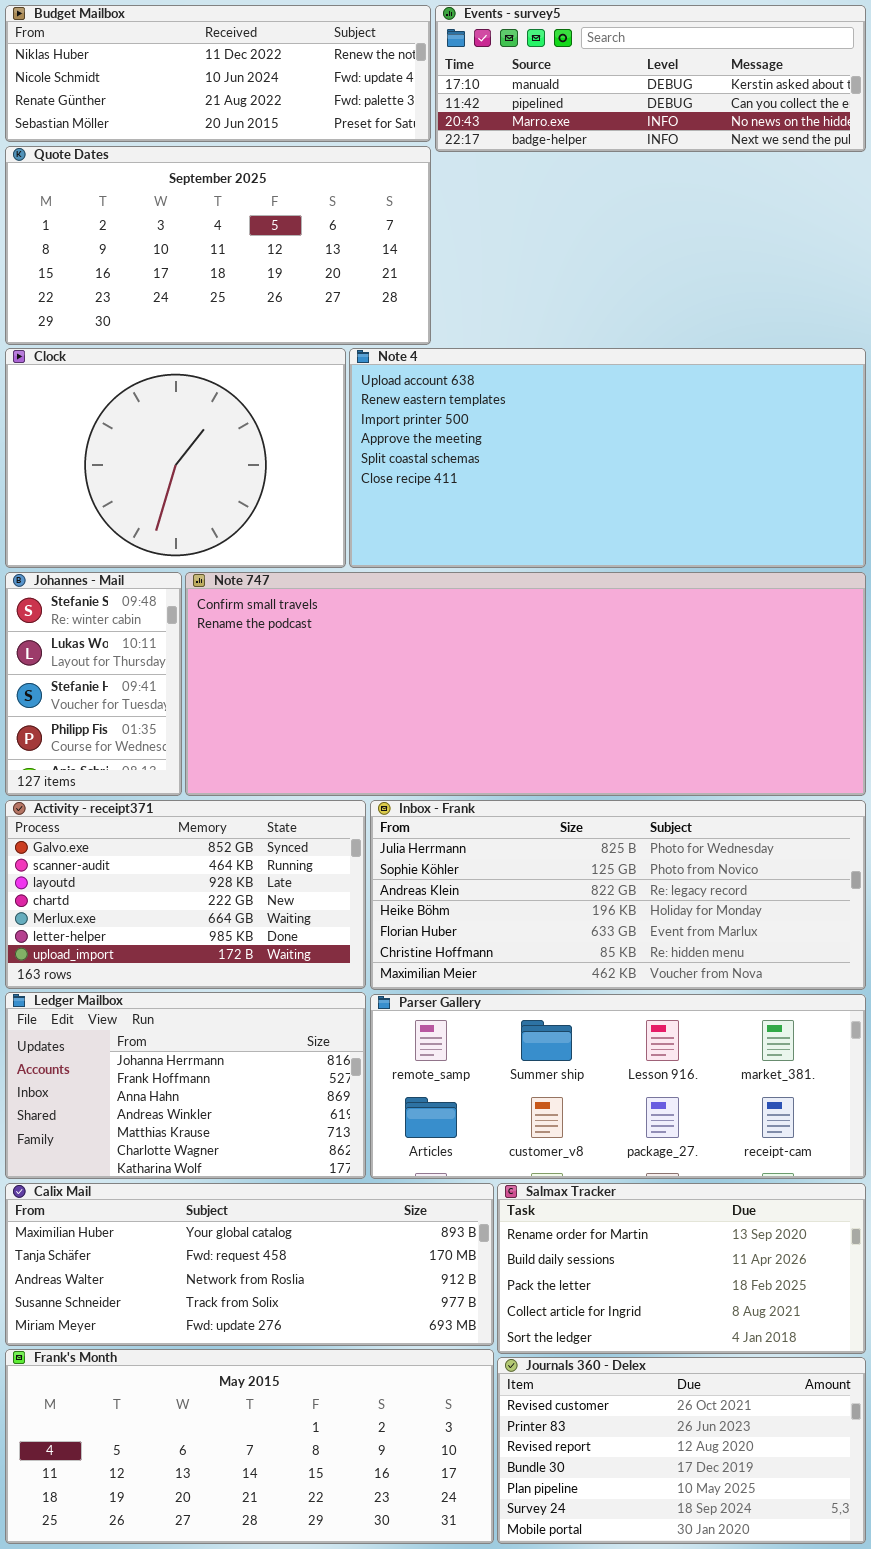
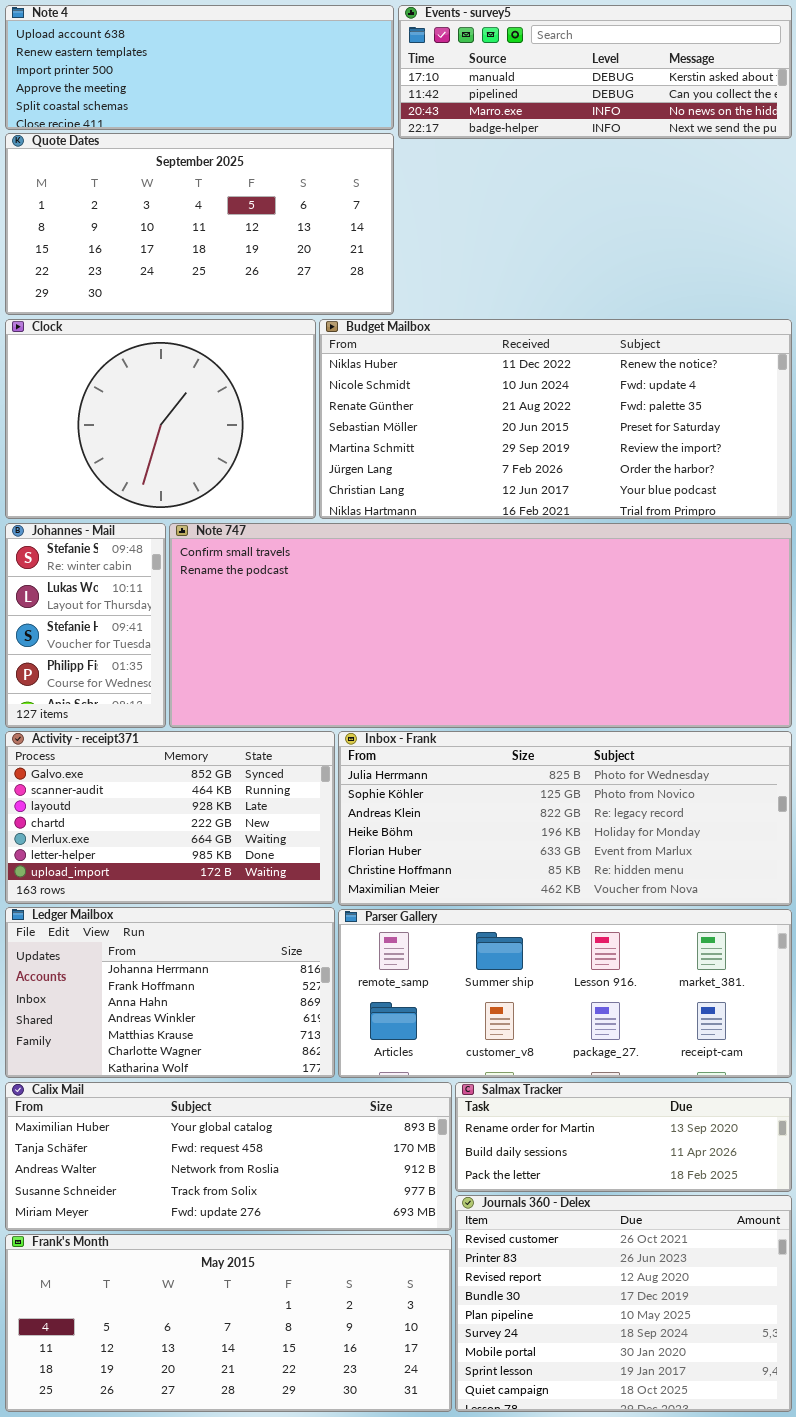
Budget Mailbox: [5,5,431,142] -> [319,319,792,519], moved, resized
Note 4: [349,348,866,568] -> [5,5,394,130], moved, resized
Salmax Tracker: [497,1183,866,1354] -> [455,1082,792,1192], resized
Journals 360 - Delex: [497,1357,866,1544] -> [455,1195,792,1412], resized

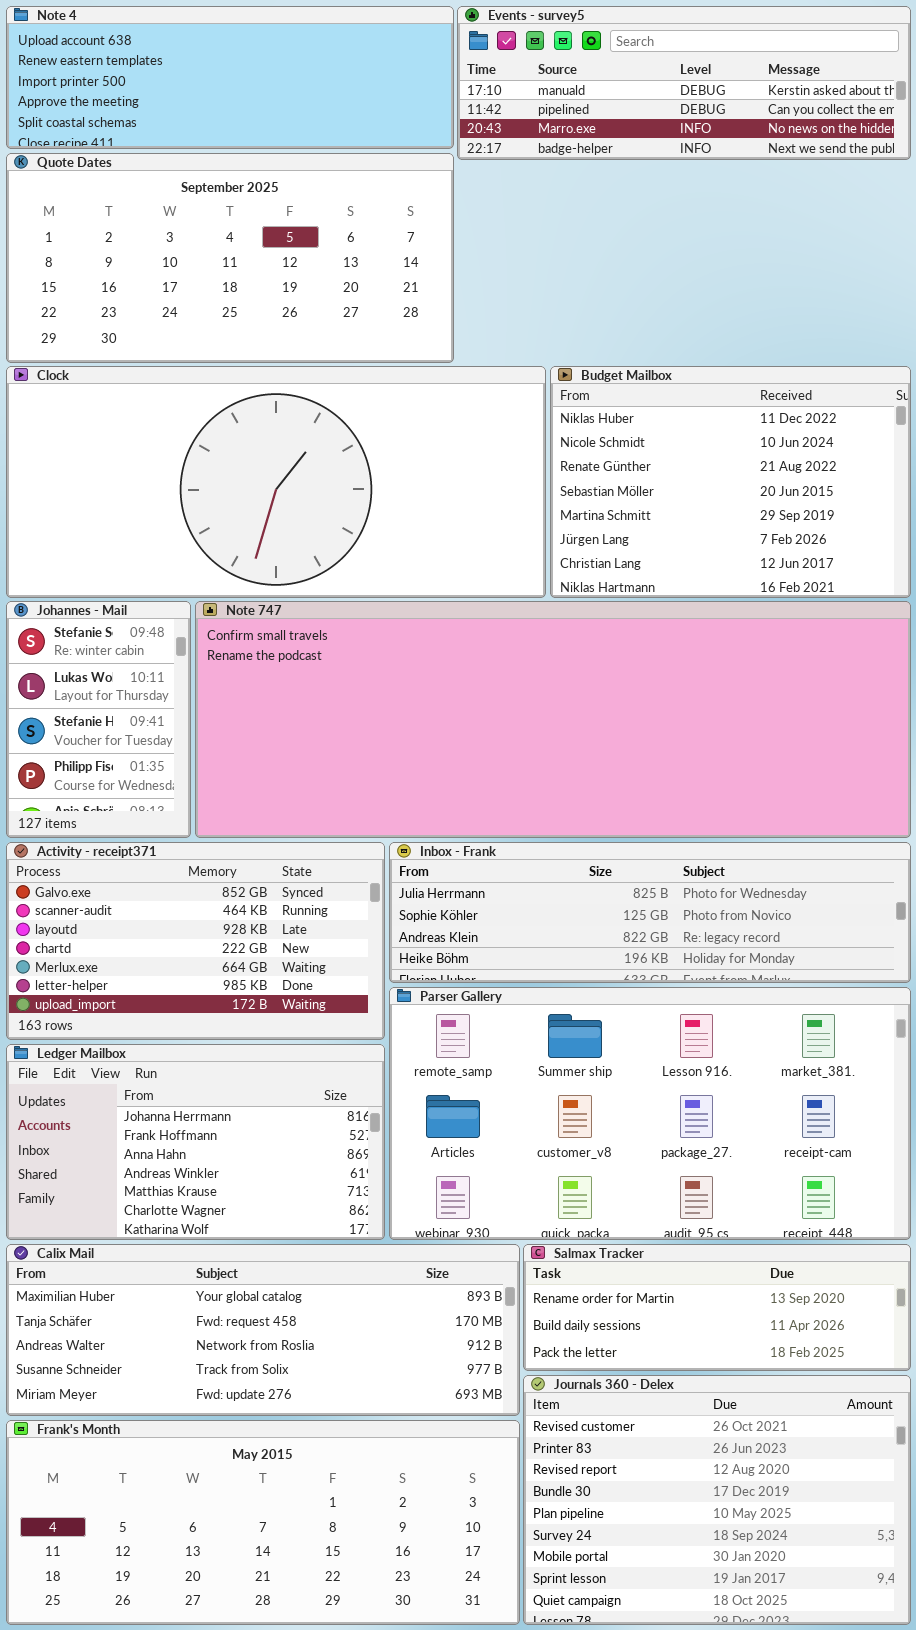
Clock: [5,319,316,519] -> [6,366,546,598], resized
Budget Mailbox: [319,319,792,519] -> [550,366,911,598], resized
Inbox - Frank: [338,731,792,906] -> [389,842,911,983], resized
Parser Gallery: [338,909,792,1078] -> [389,987,911,1240], resized

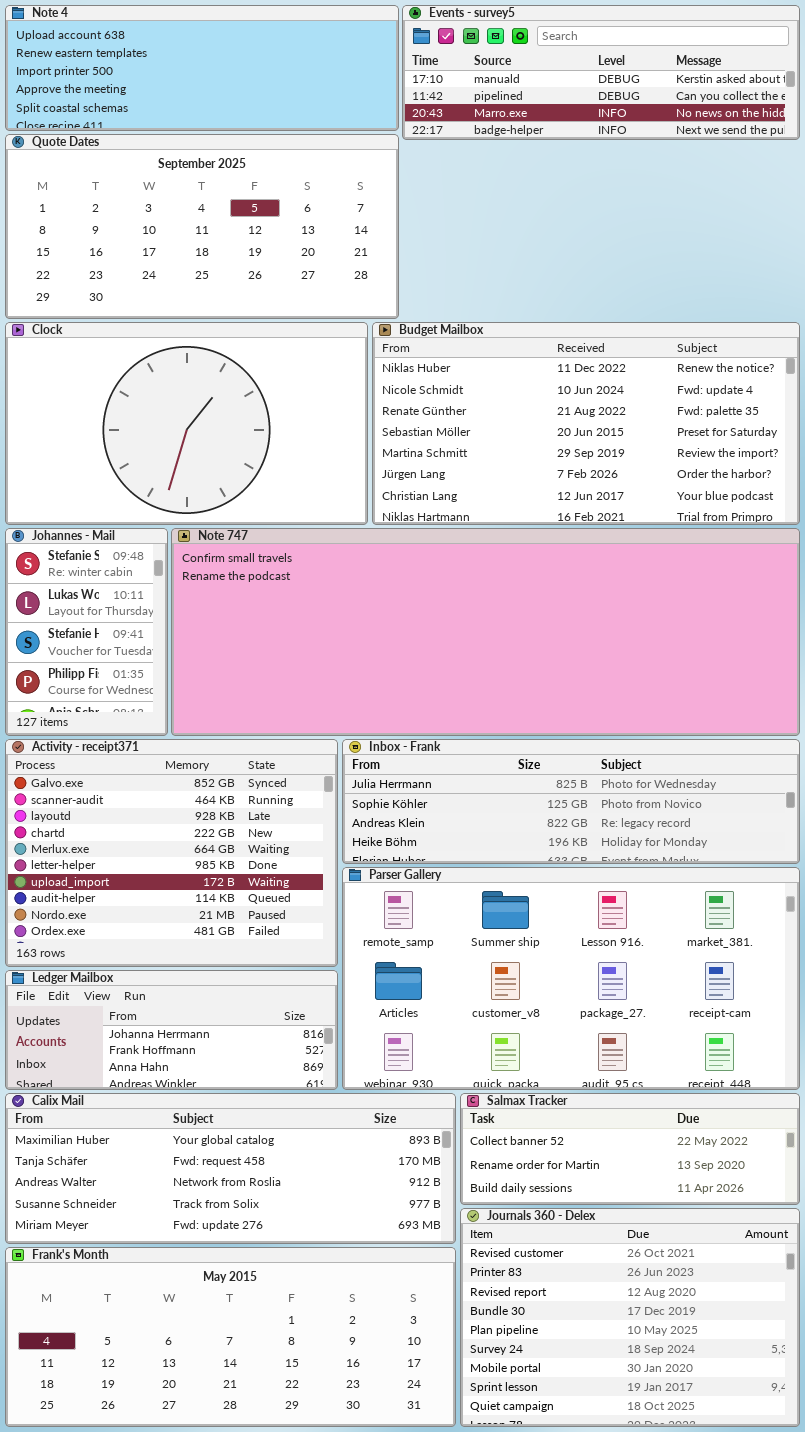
Clock: [6,366,546,598] -> [5,322,368,525], resized
Budget Mailbox: [550,366,911,598] -> [372,322,800,525], resized
Activity - receipt371: [6,842,385,1040] -> [5,739,338,967], resized
Ledger Mailbox: [6,1044,385,1240] -> [5,970,338,1090], resized
Salmax Tracker: [523,1244,911,1371] -> [460,1093,800,1205], scrolled up 1 row

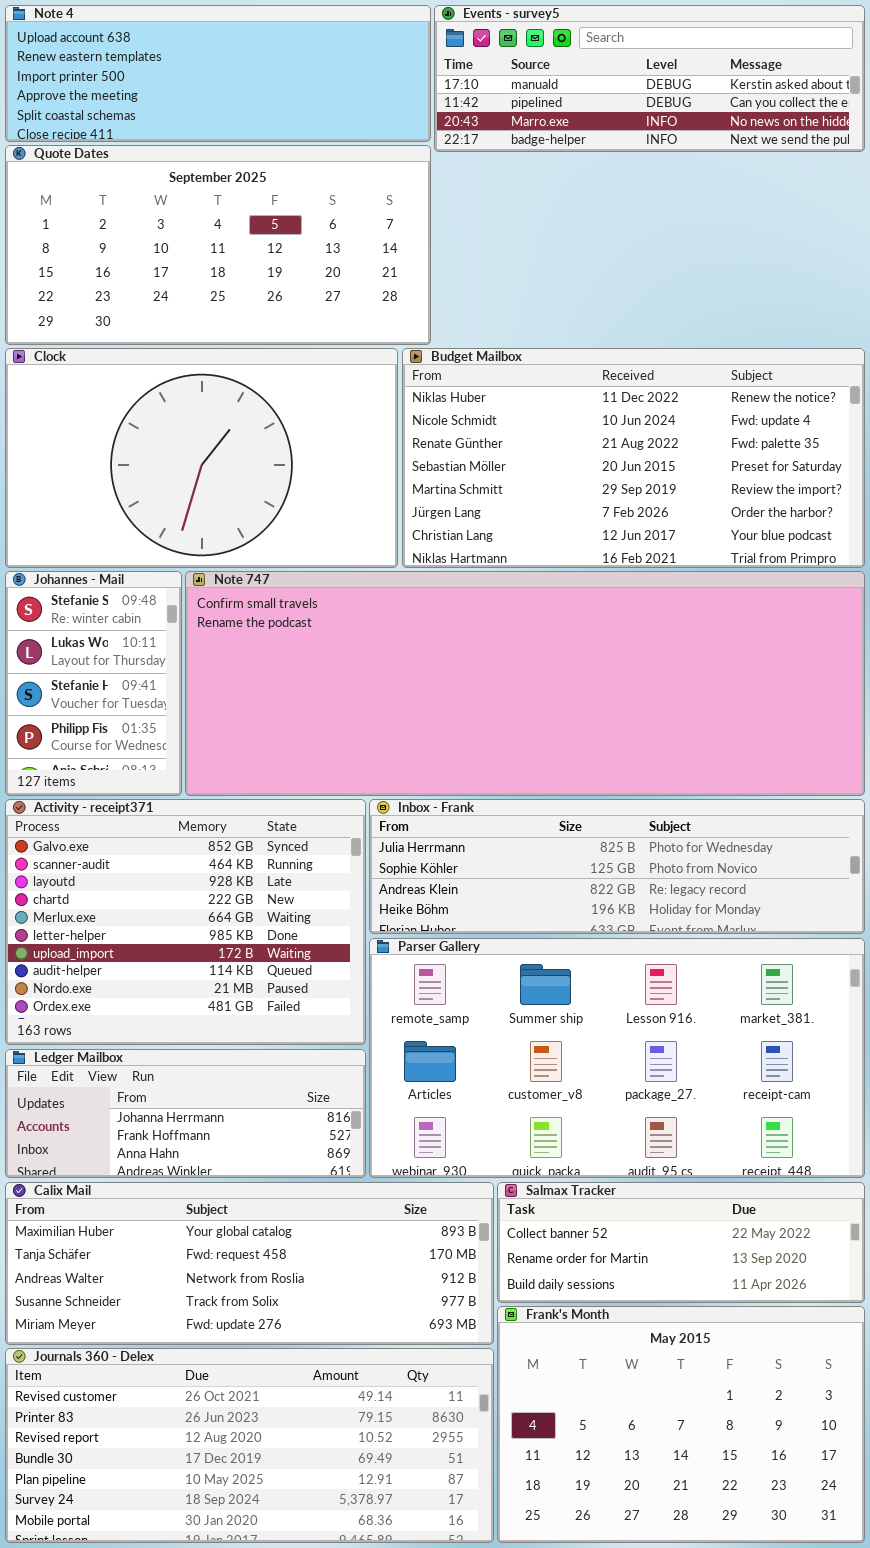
Journals 360 - Delex: [460,1208,800,1427] -> [5,1348,494,1543], moved, resized
Frank's Month: [5,1247,456,1427] -> [497,1306,865,1543], moved, resized

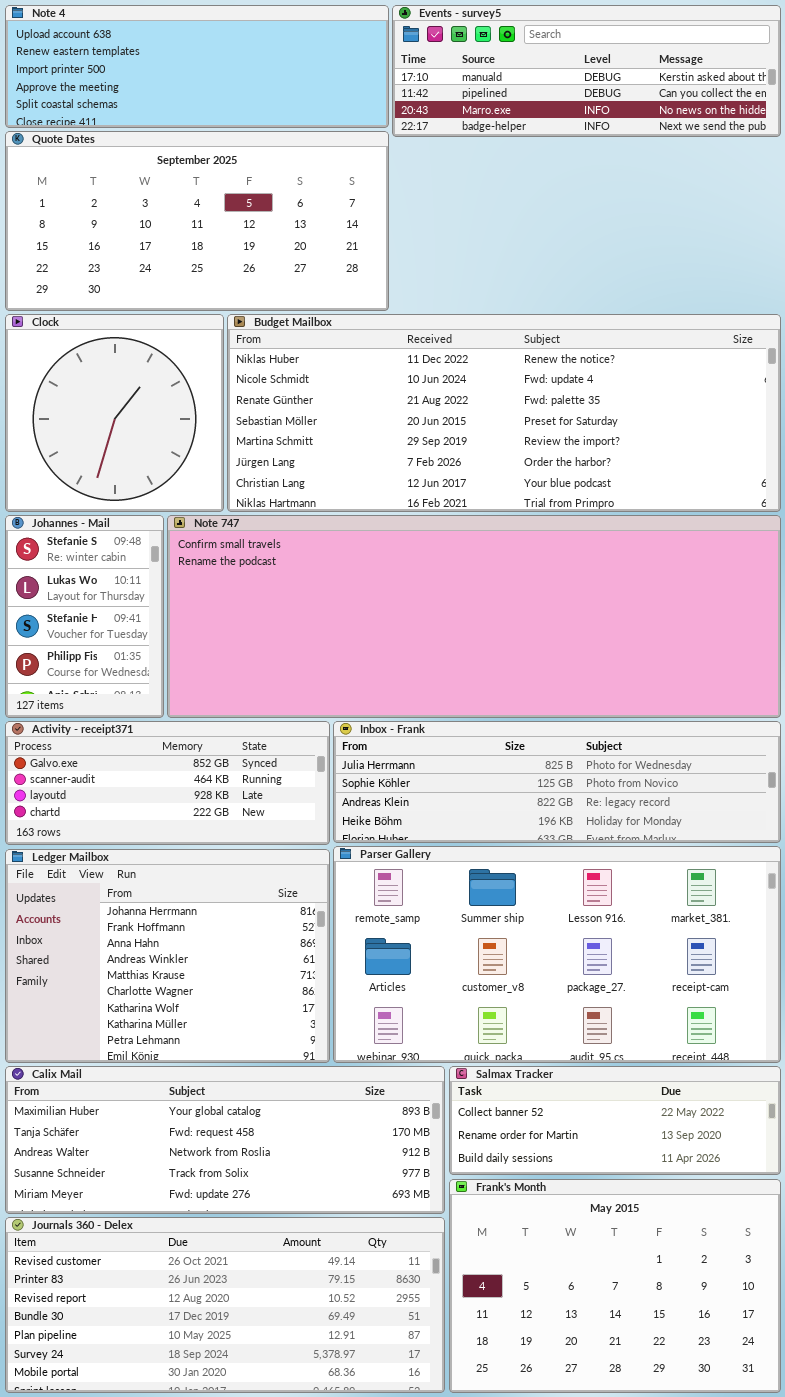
Clock: [5,348,398,568] -> [5,314,224,512], resized
Budget Mailbox: [402,348,865,568] -> [227,314,781,512], resized
Activity - receipt371: [5,799,366,1045] -> [5,721,330,845], resized
Ledger Mailbox: [5,1049,366,1178] -> [5,849,330,1063], resized

